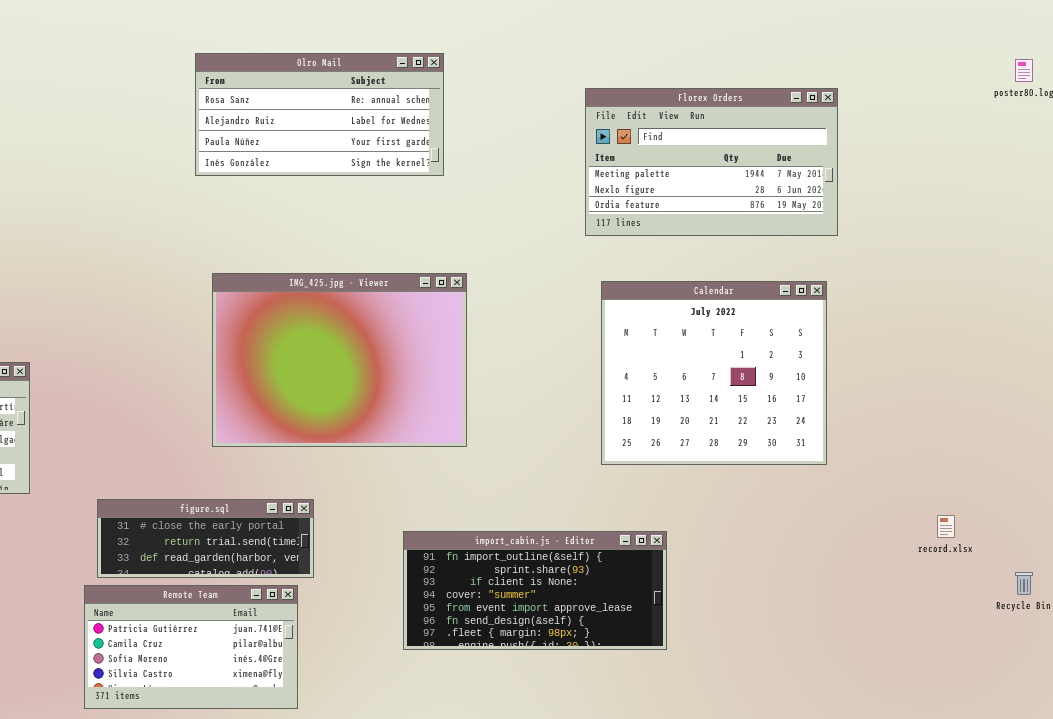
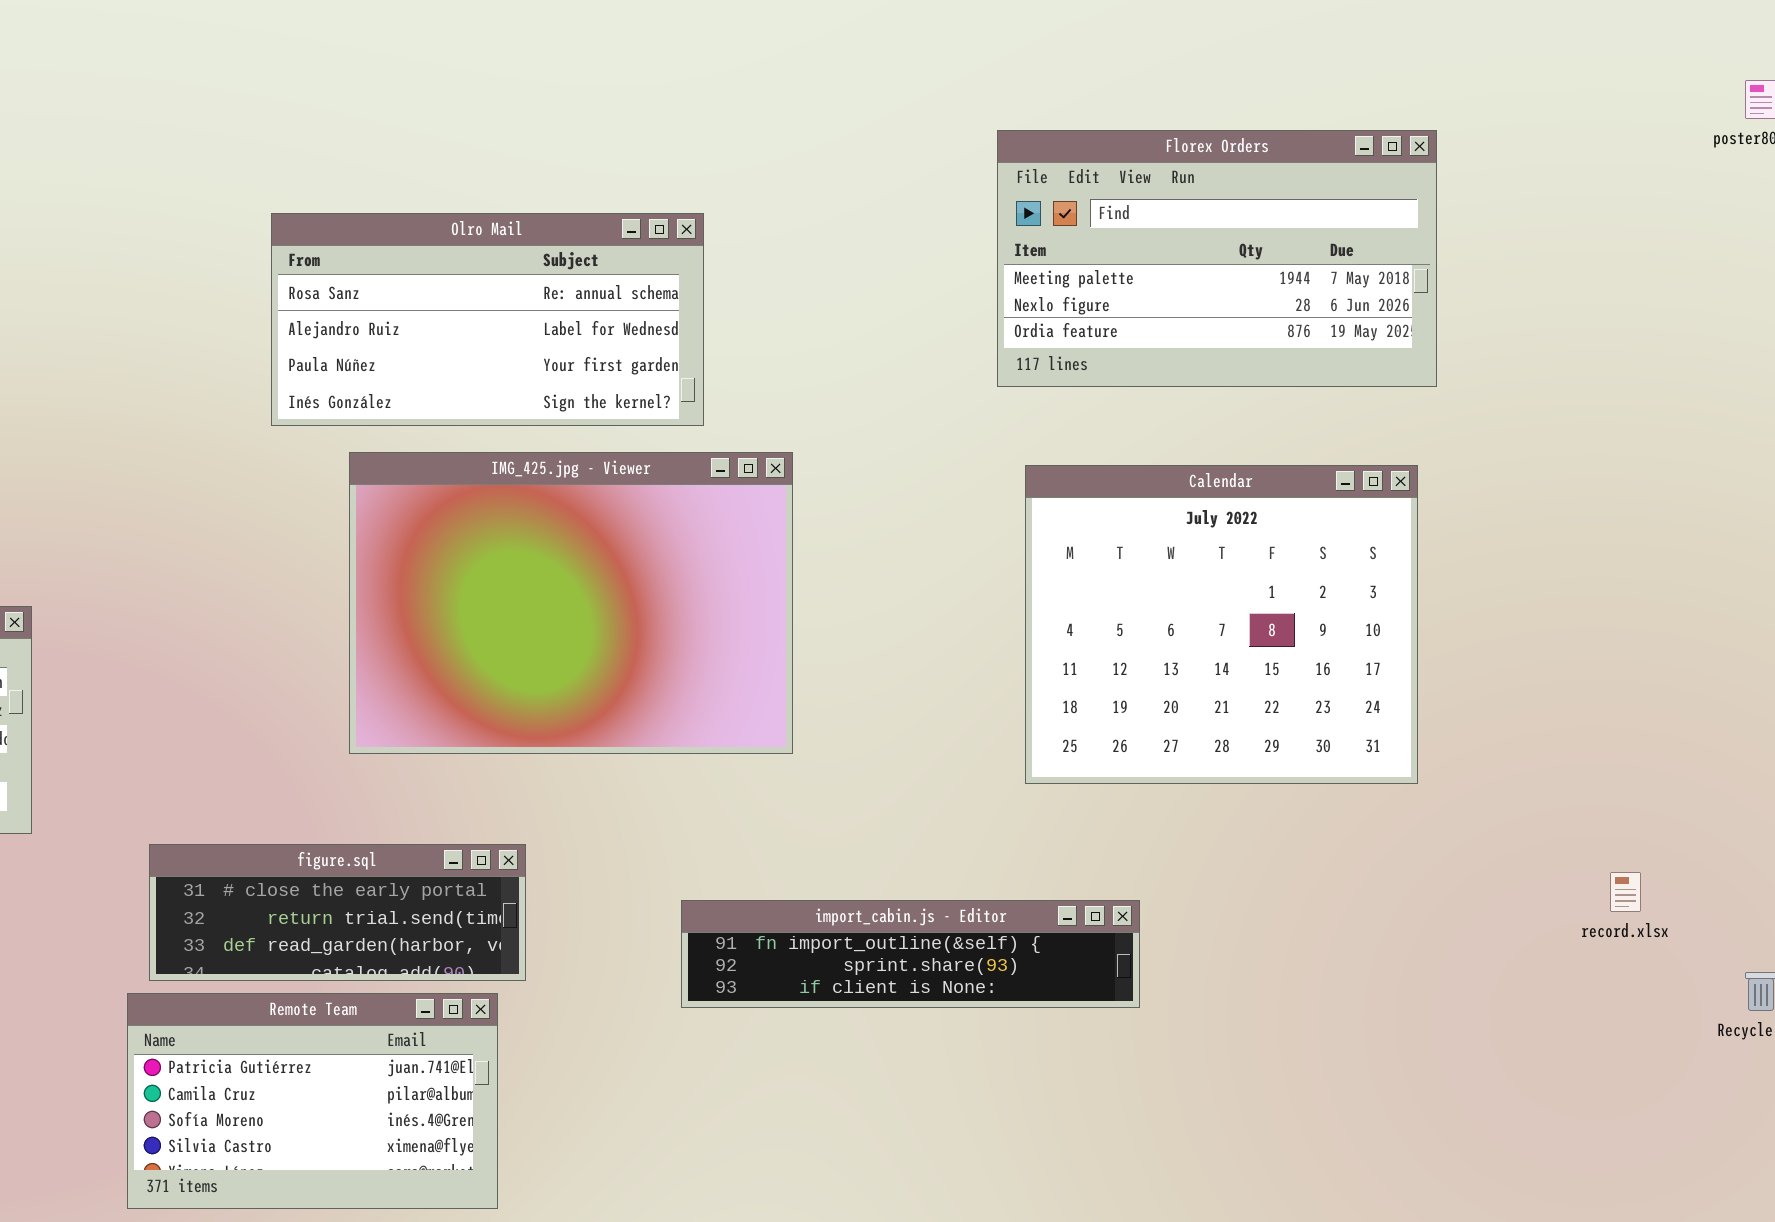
Olro Mail: [195,53,444,176] -> [271,213,704,426], moved
import_cabin.js - Editor: [403,531,667,650] -> [681,900,1140,1008], resized

